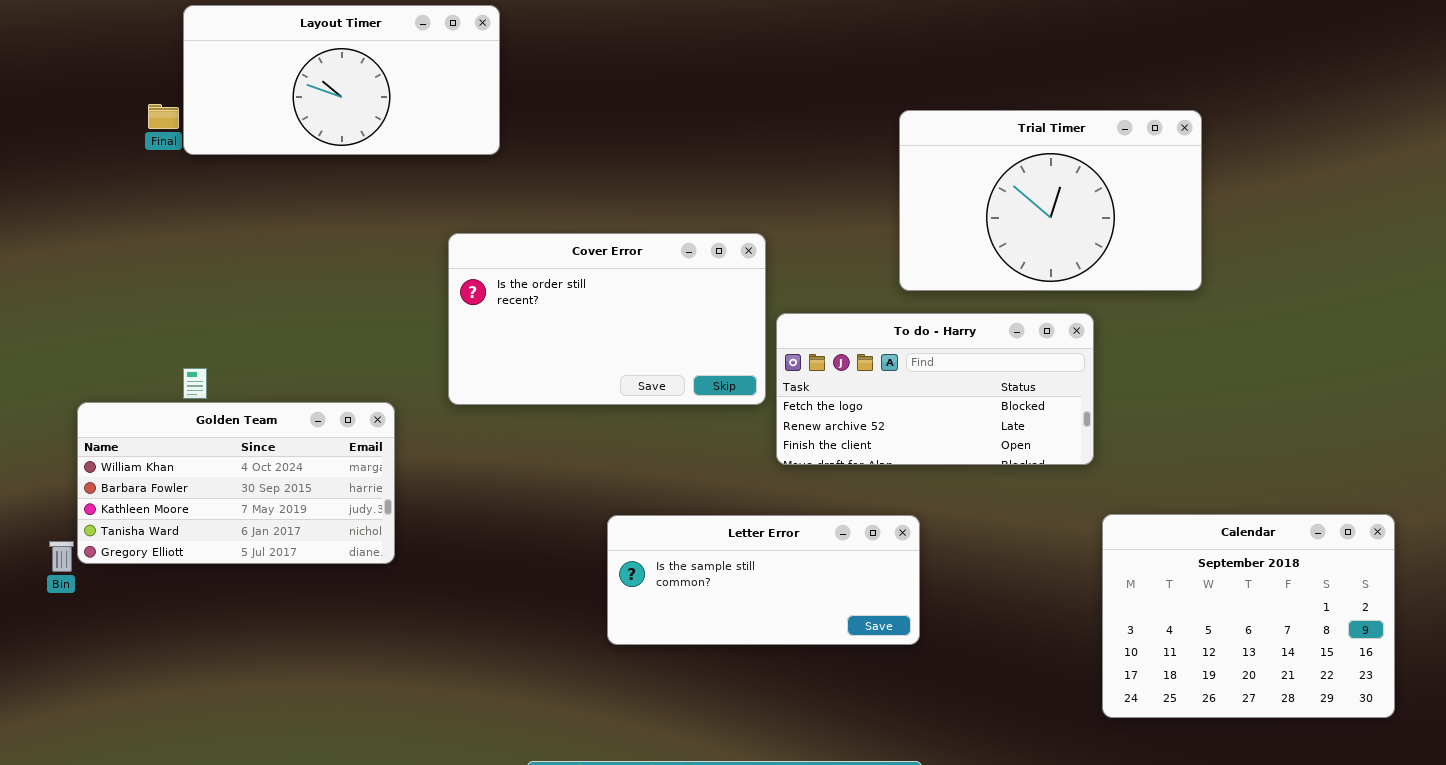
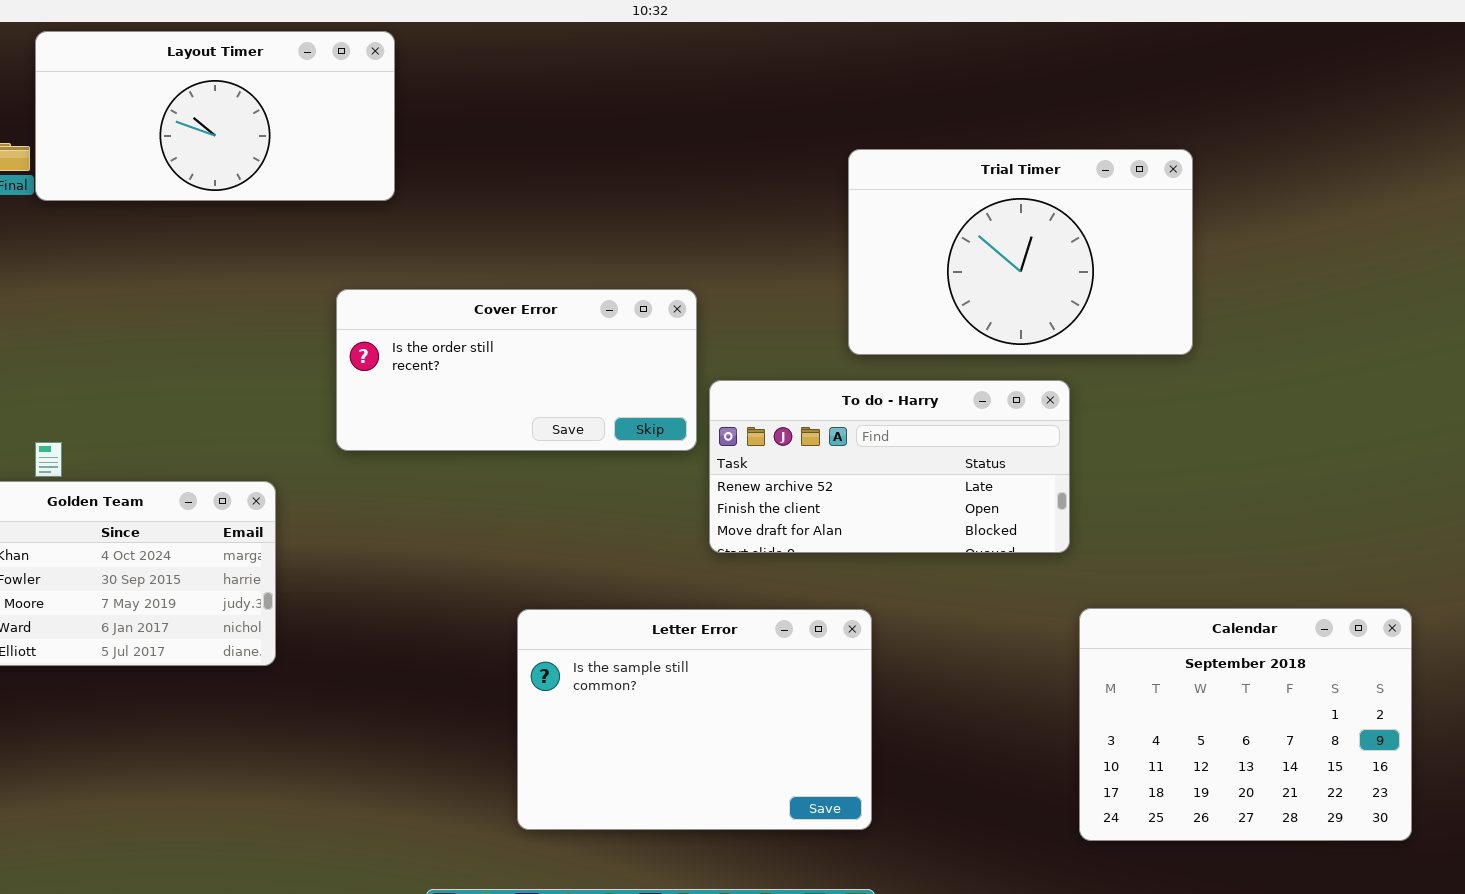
Cover Error: [448,233,766,405] -> [336,289,697,451], resized
To do - Harry: [776,313,1094,465] -> [709,380,1070,553], scrolled down 1 row
Letter Error: [607,515,920,645] -> [517,609,872,830], resized

